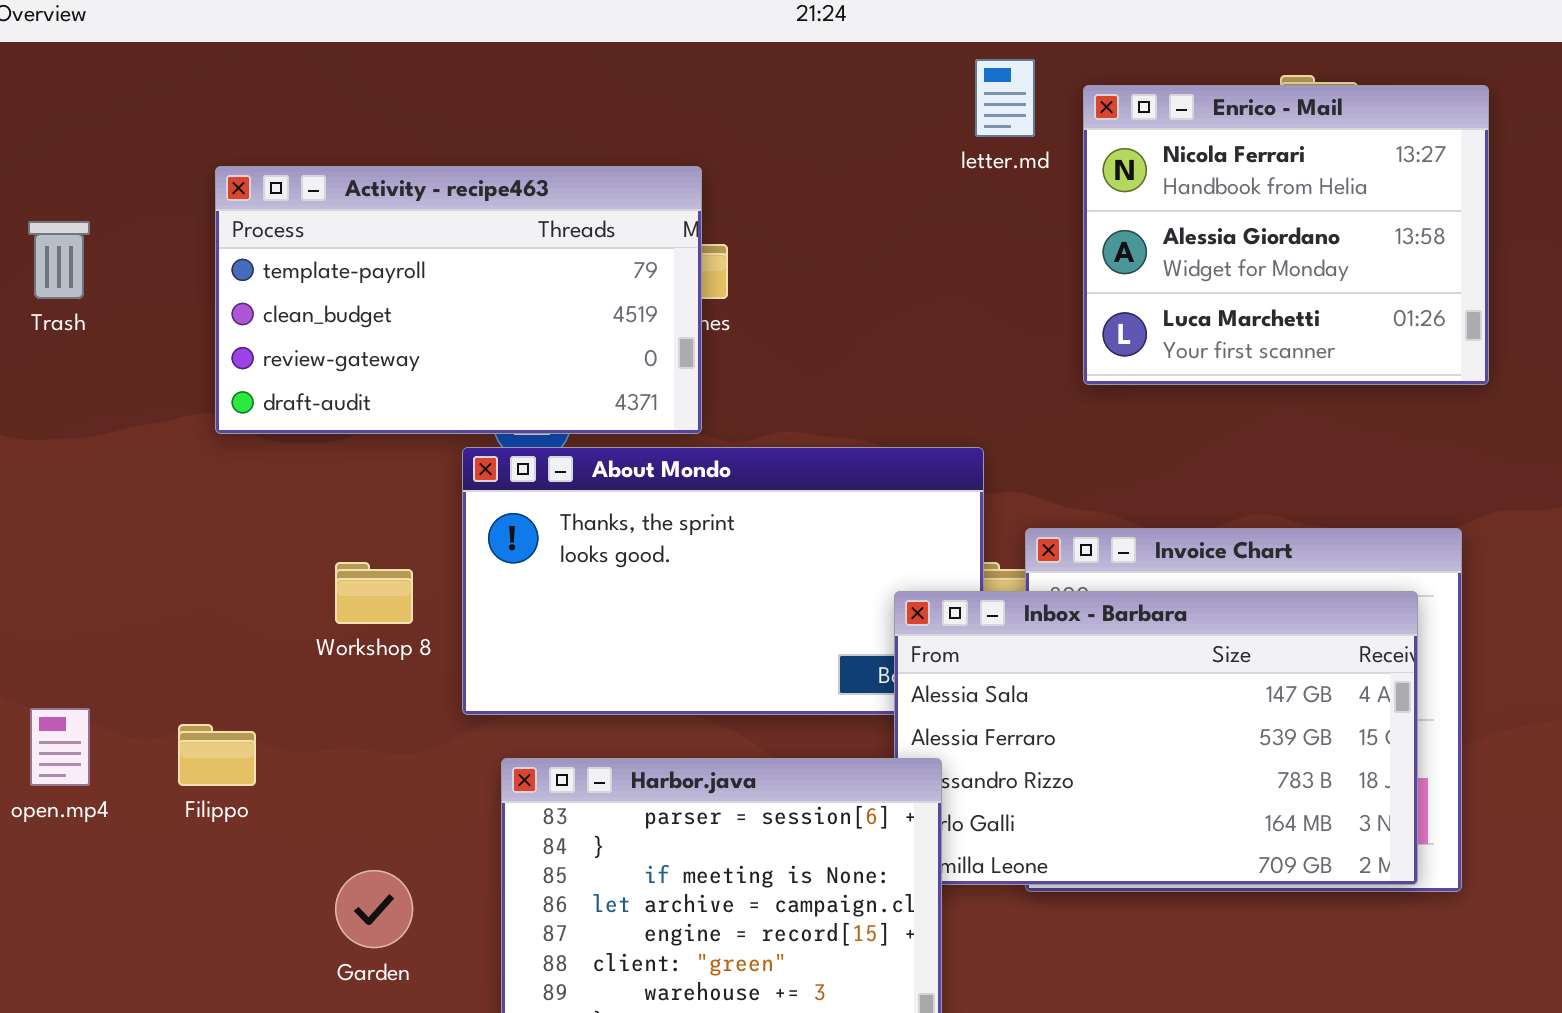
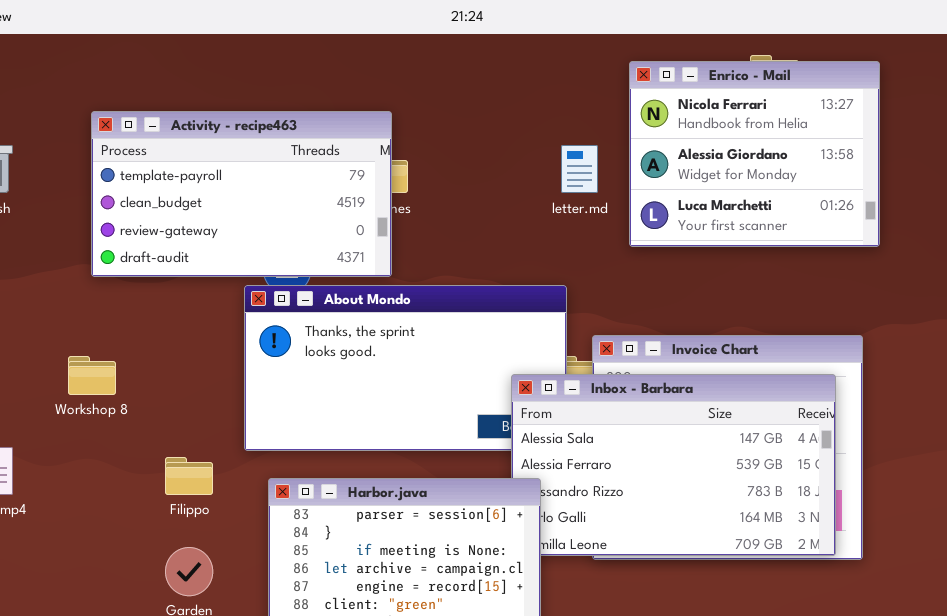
letter.md: [975,59,1035,137] -> [561,145,598,193], moved
Workshop 8: [335,562,413,624] -> [68,356,116,395], moved
Filippo: [178,724,256,786] -> [165,457,213,495], moved

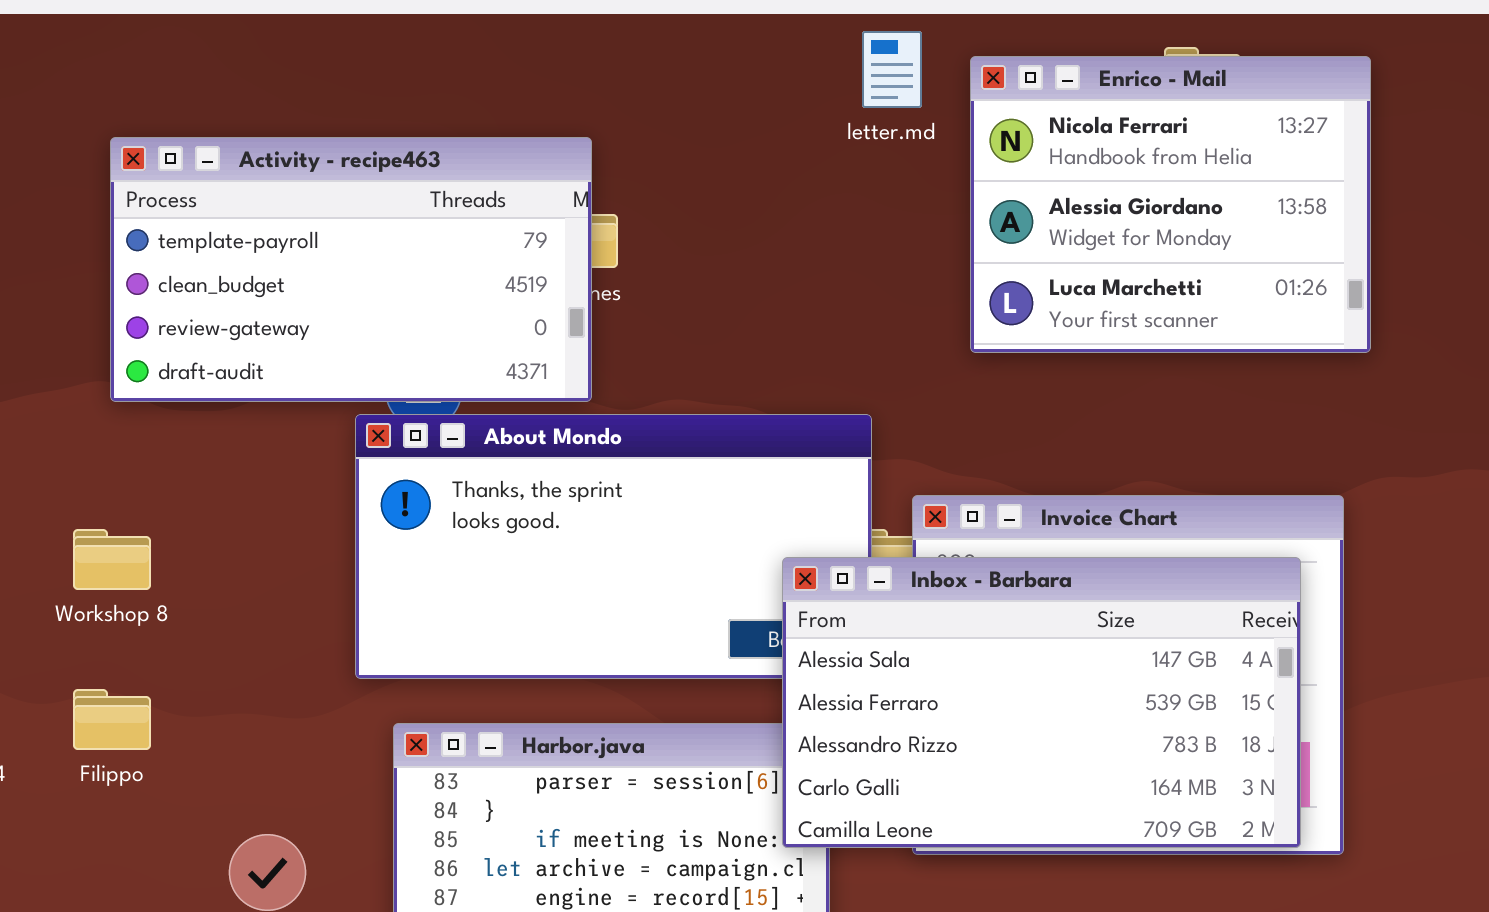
letter.md: [561,145,598,193] -> [862,31,922,108], moved
Inbox - Barbara: [511,374,836,556] -> [782,557,1301,848], raised
Filippo: [165,457,213,495] -> [73,689,151,750], moved

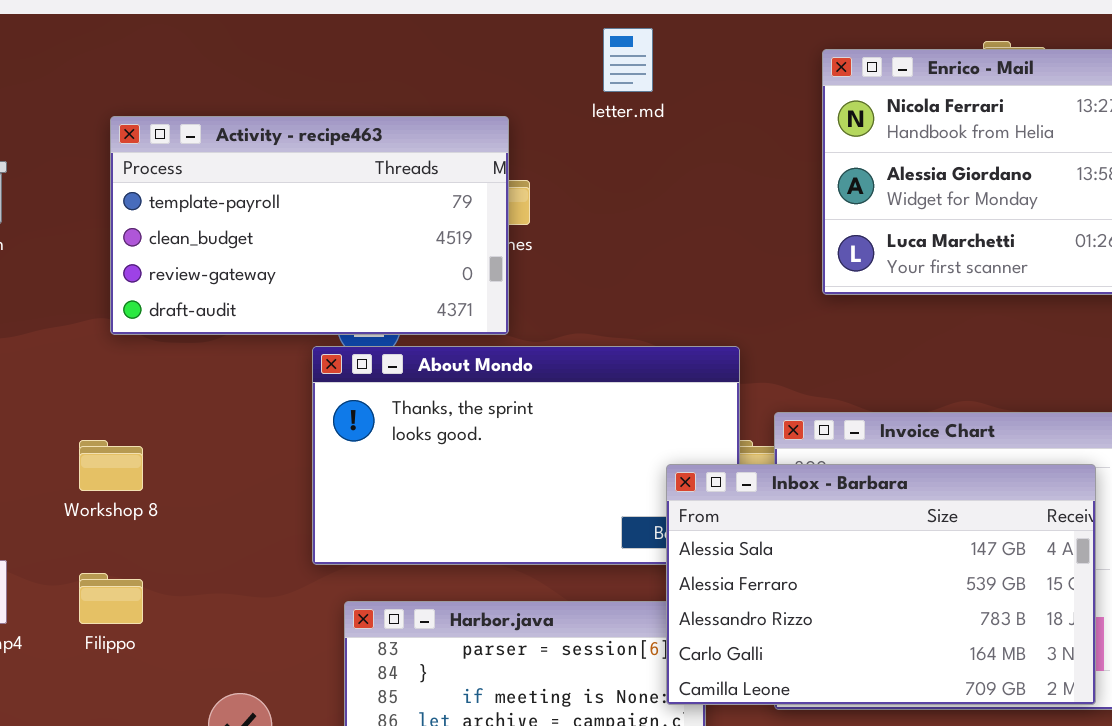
letter.md: [862,31,922,108] -> [603,28,653,92], moved

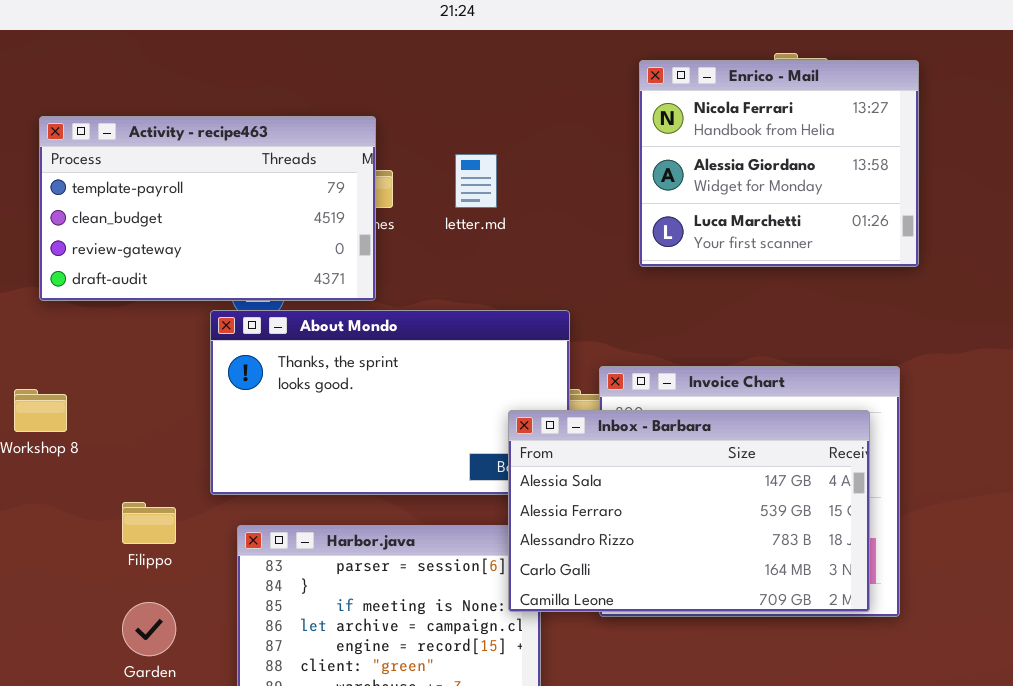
letter.md: [603,28,653,92] -> [455,154,497,208], moved
Filippo: [79,573,143,624] -> [122,502,176,544], moved

